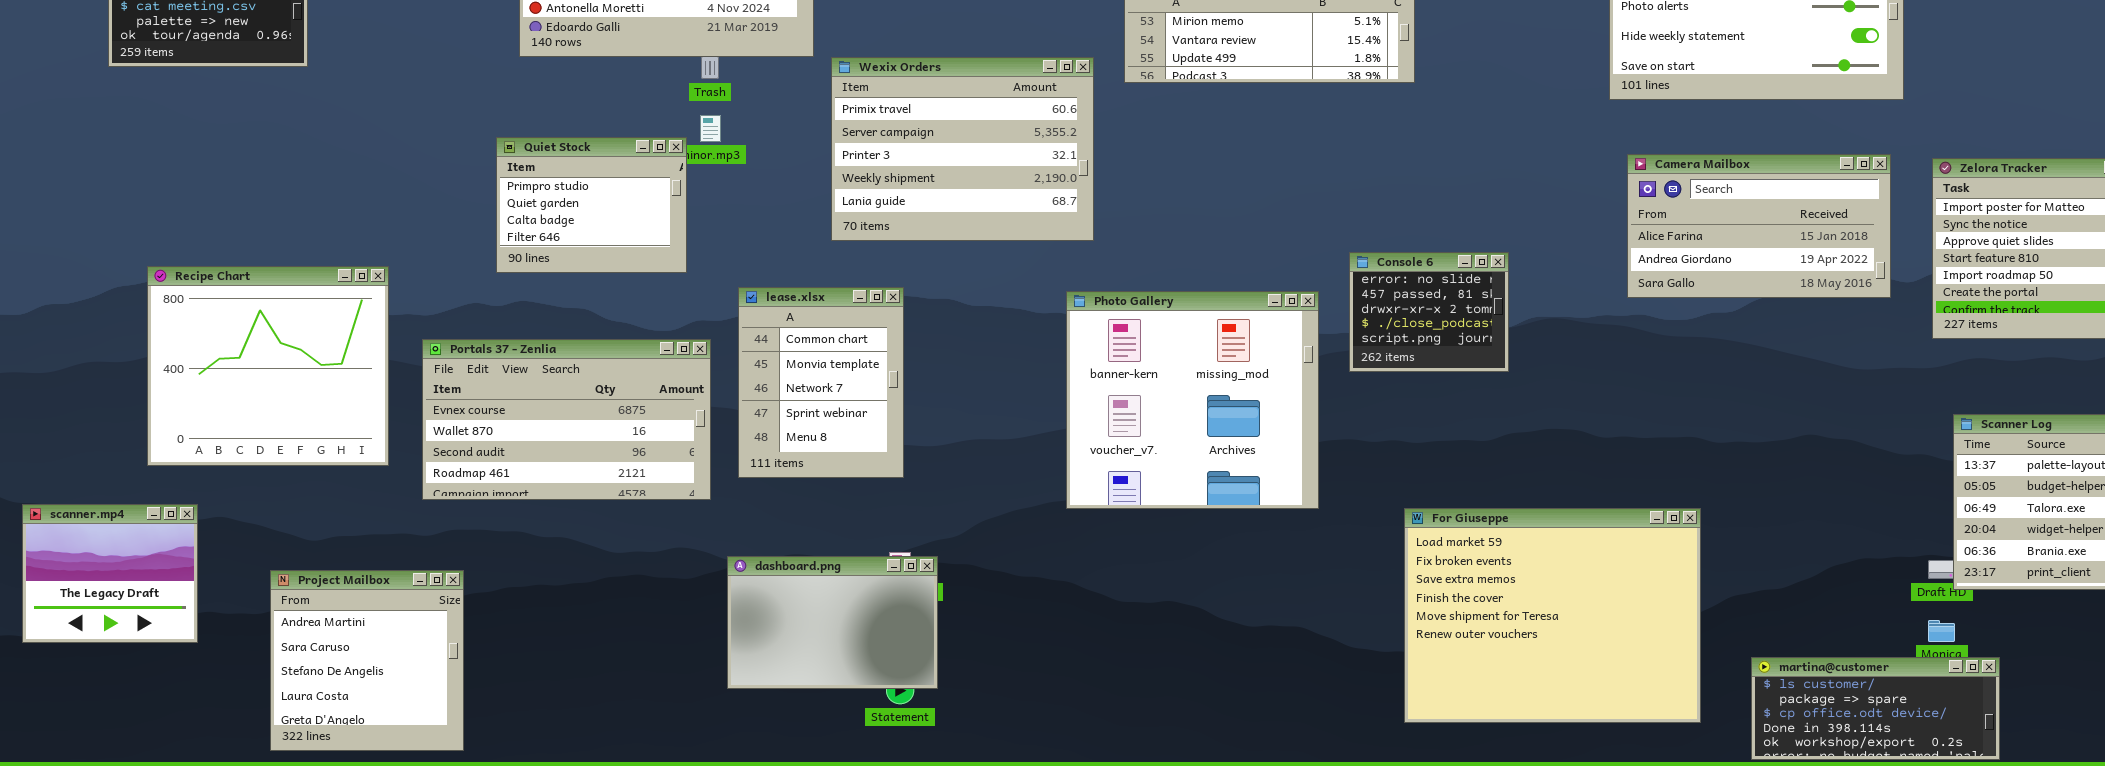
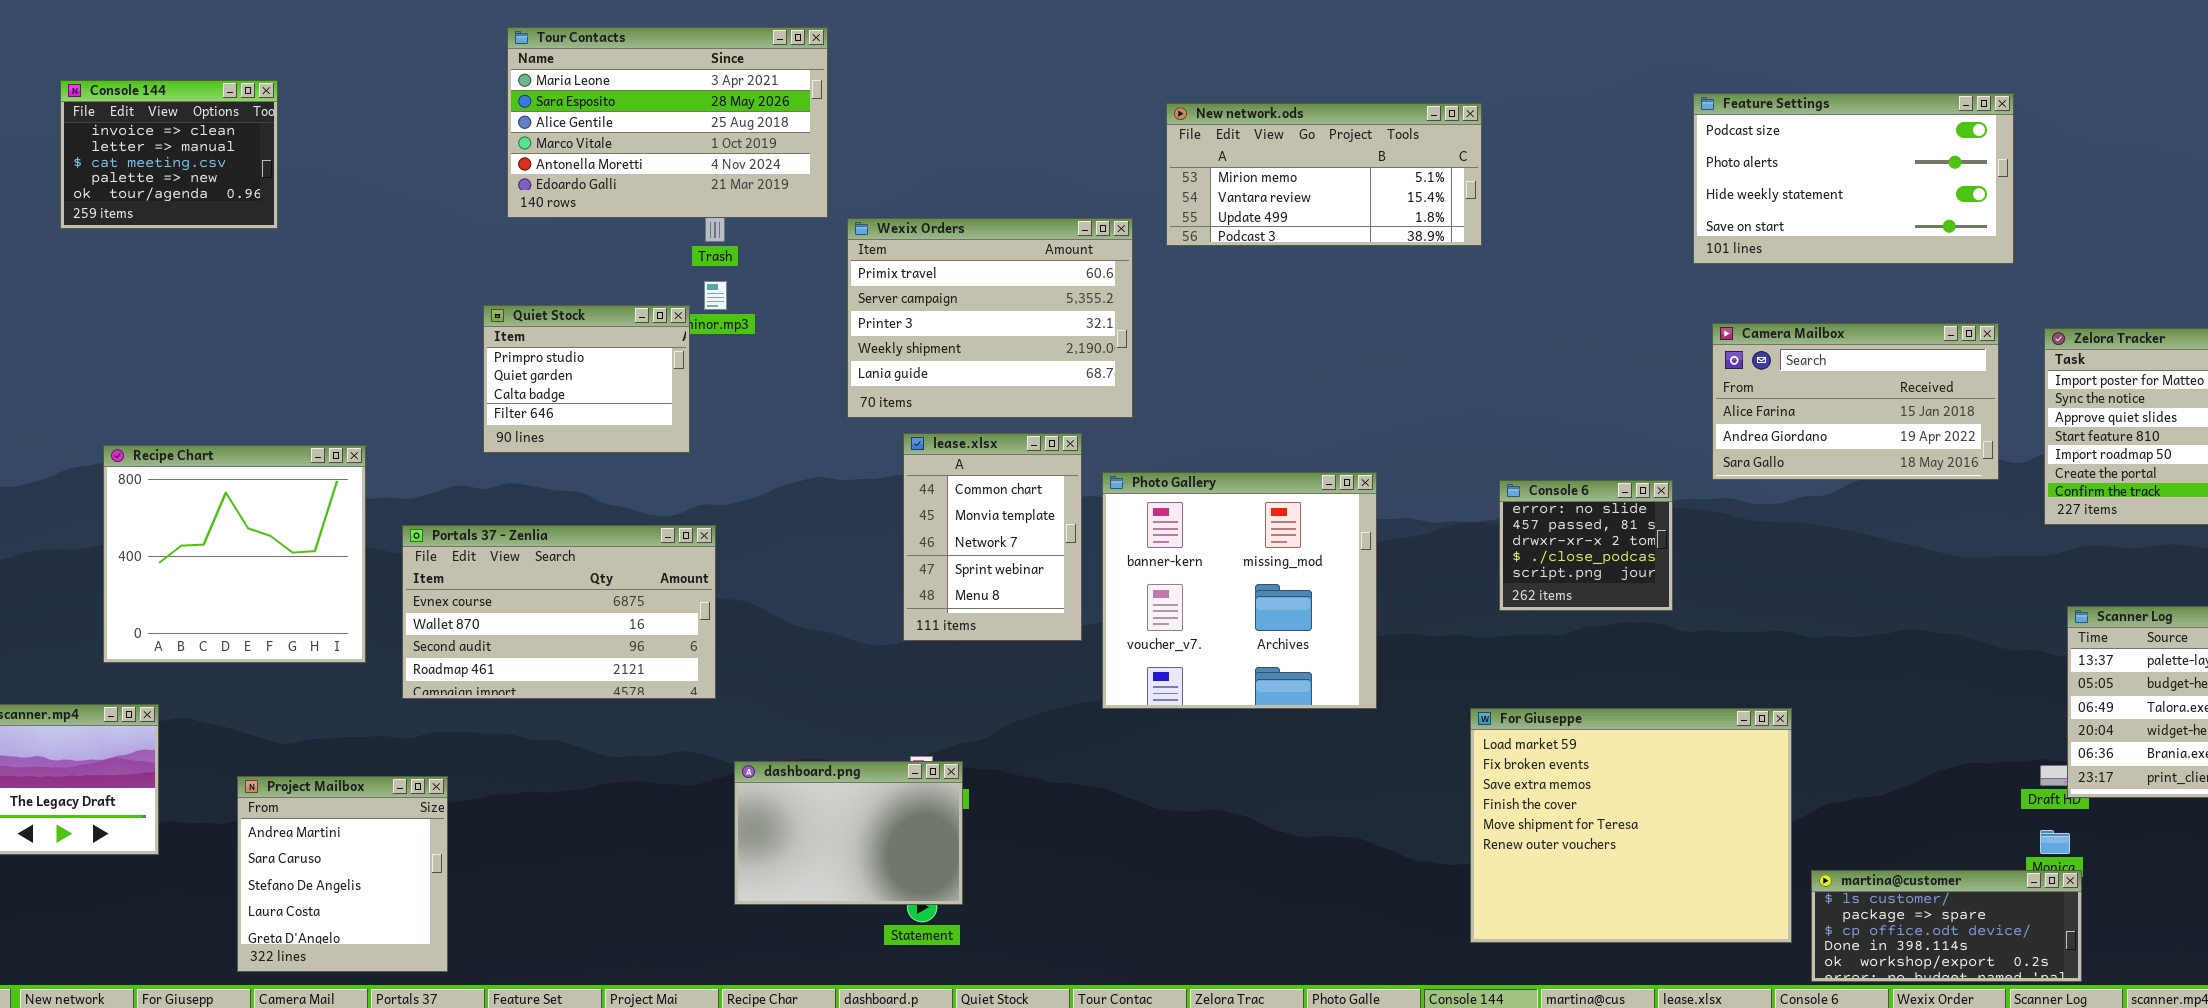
Console 6: [1349,252,1509,372] -> [1499,480,1673,611], moved
lease.xlsx: [738,287,904,478] -> [903,433,1082,641], moved
martina@customer: [1751,657,2000,760] -> [1811,870,2082,982], moved

